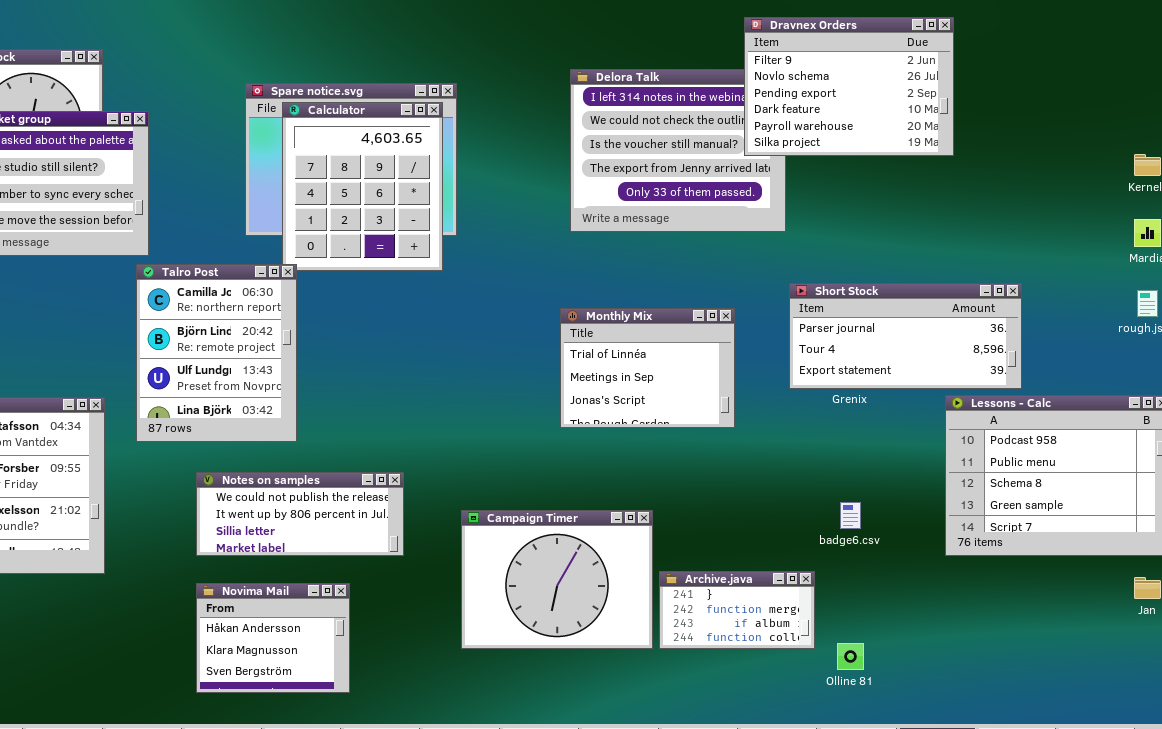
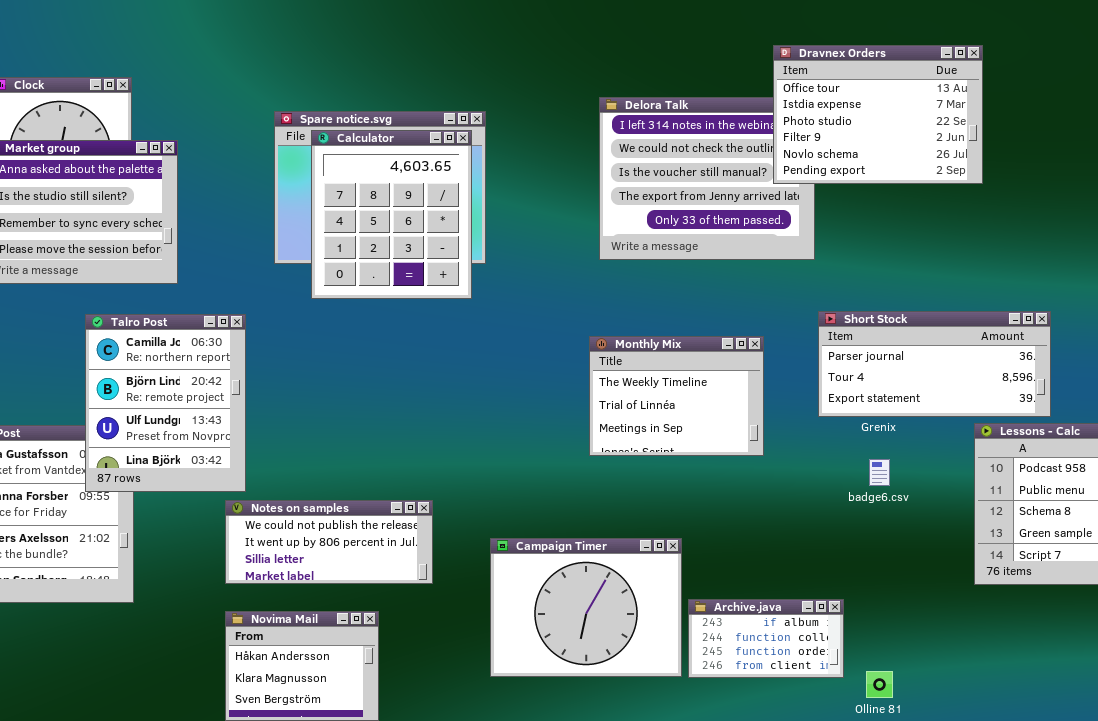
Dravnex Orders: [744,17,954,156] -> [773,45,983,184], scrolled up 3 rows
Talro Post: [136,264,297,442] -> [85,314,246,492], moved
Monthly Mix: [560,308,735,428] -> [589,336,764,456], scrolled up 1 row
badge6.csv: [840,502,861,529] -> [869,459,890,486], moved
Archive.java: [659,571,815,649] -> [688,599,844,678], scrolled down 2 rows

